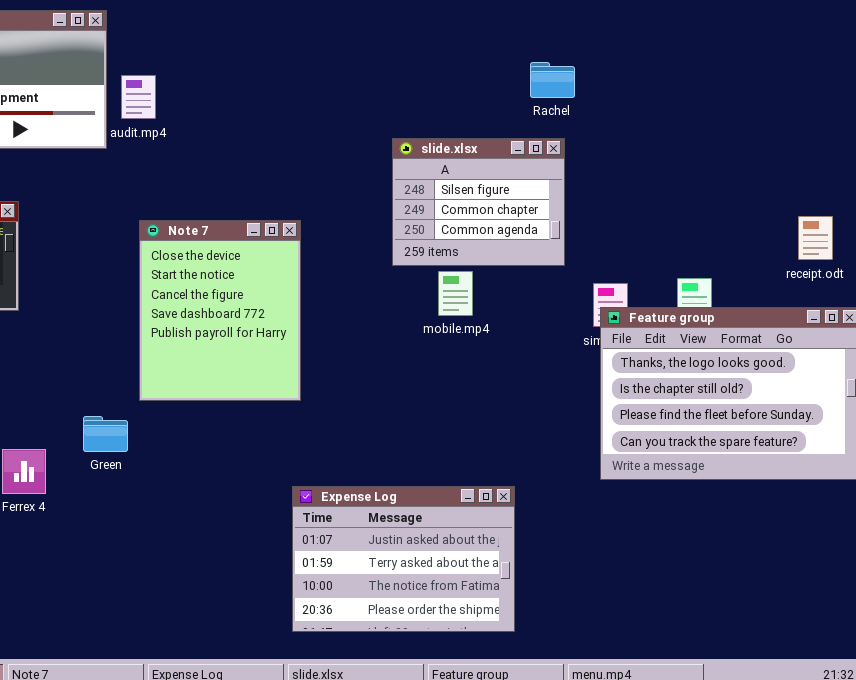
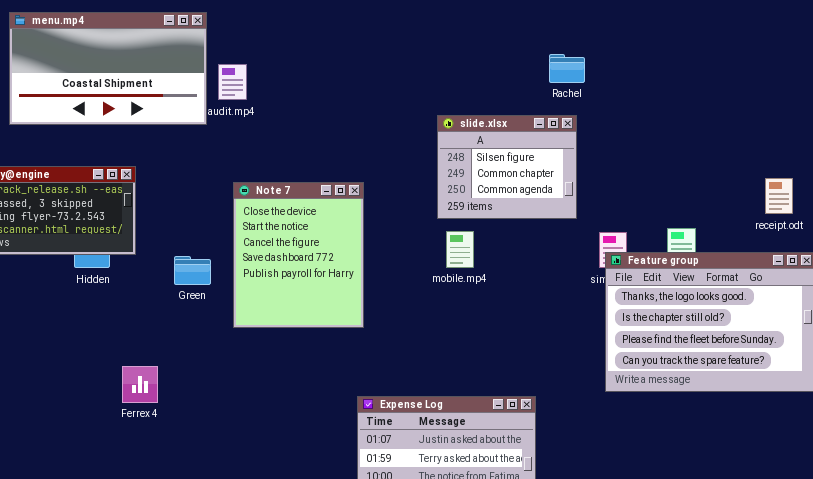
mobile.mp4: [438,271,473,316] -> [446,231,474,268], moved
Green: [83,416,128,452] -> [174,256,211,285], moved

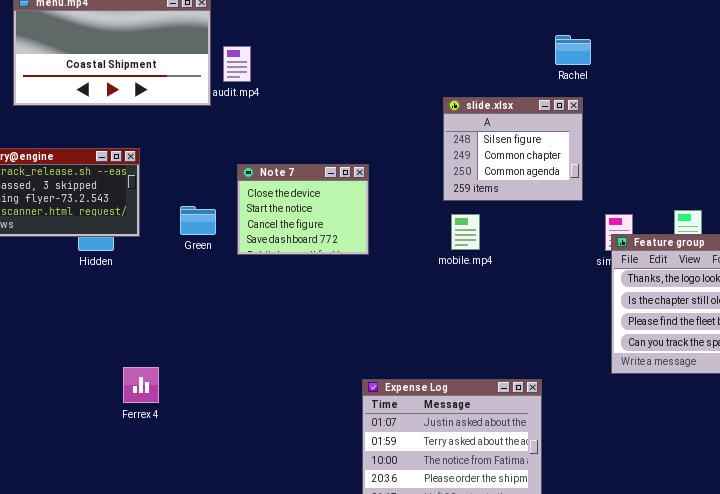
Note 7: [233,182,364,328] -> [237,164,369,255], resized
Green: [174,256,211,285] -> [180,206,216,235], moved
Ferrex 4: [122,366,158,403] -> [123,367,159,403], moved

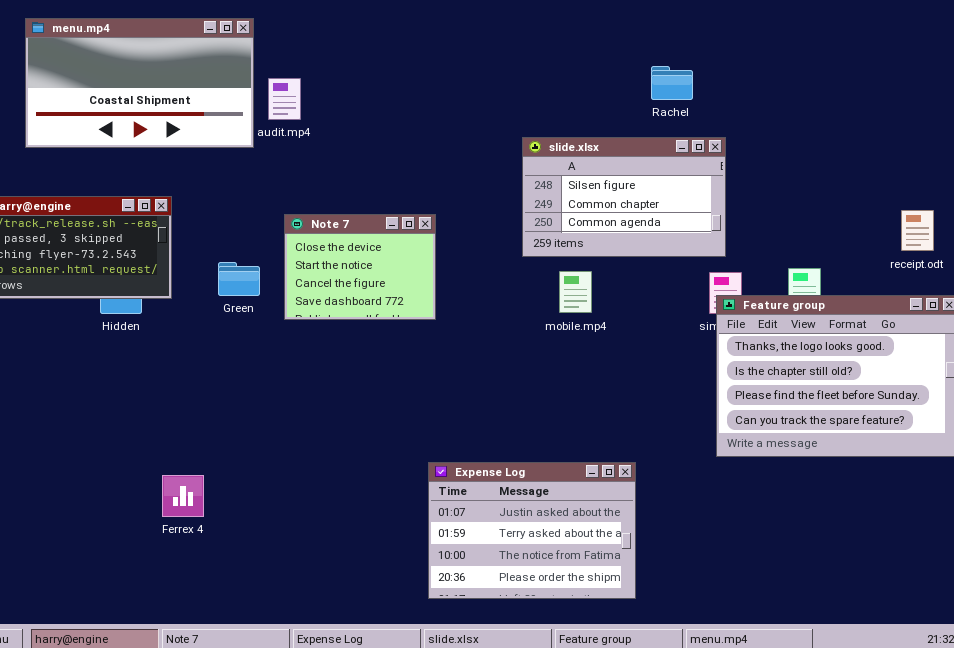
slide.xlsx: [443,97,583,201] -> [522,137,726,257], resized
mobile.mp4: [451,214,480,250] -> [559,271,592,313], moved
Ferrex 4: [123,367,159,403] -> [162,475,204,517], moved

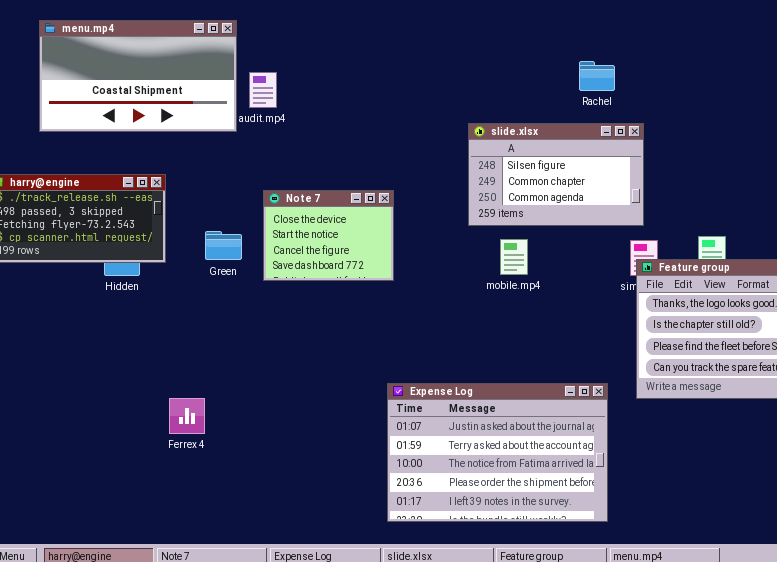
Expense Log: [428,462,636,599] -> [387,383,608,522], resized
Ferrex 4: [162,475,204,517] -> [169,398,205,434], moved

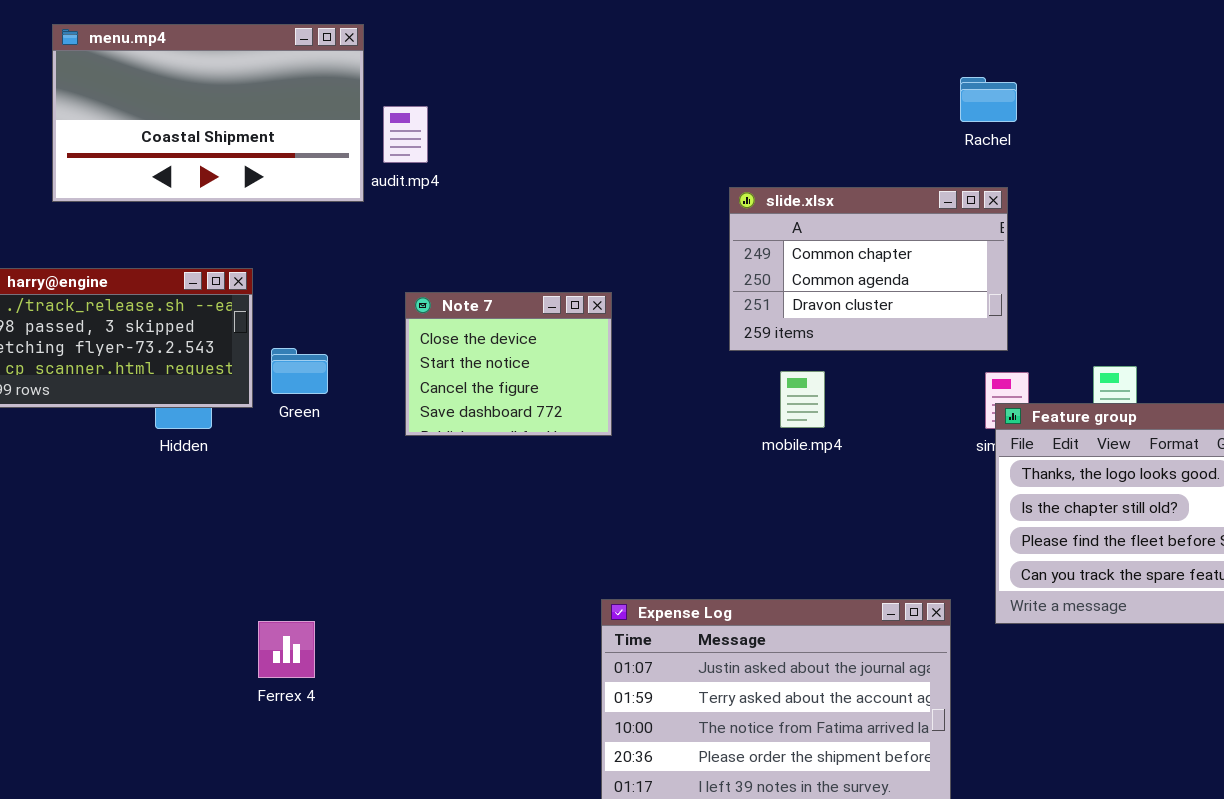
Rachel: [579,61,615,91] -> [960,77,1017,122], moved
slide.xlsx: [468,123,644,226] -> [729,187,1008,351], scrolled down 1 row
Green: [205,231,242,260] -> [271,348,328,394], moved

